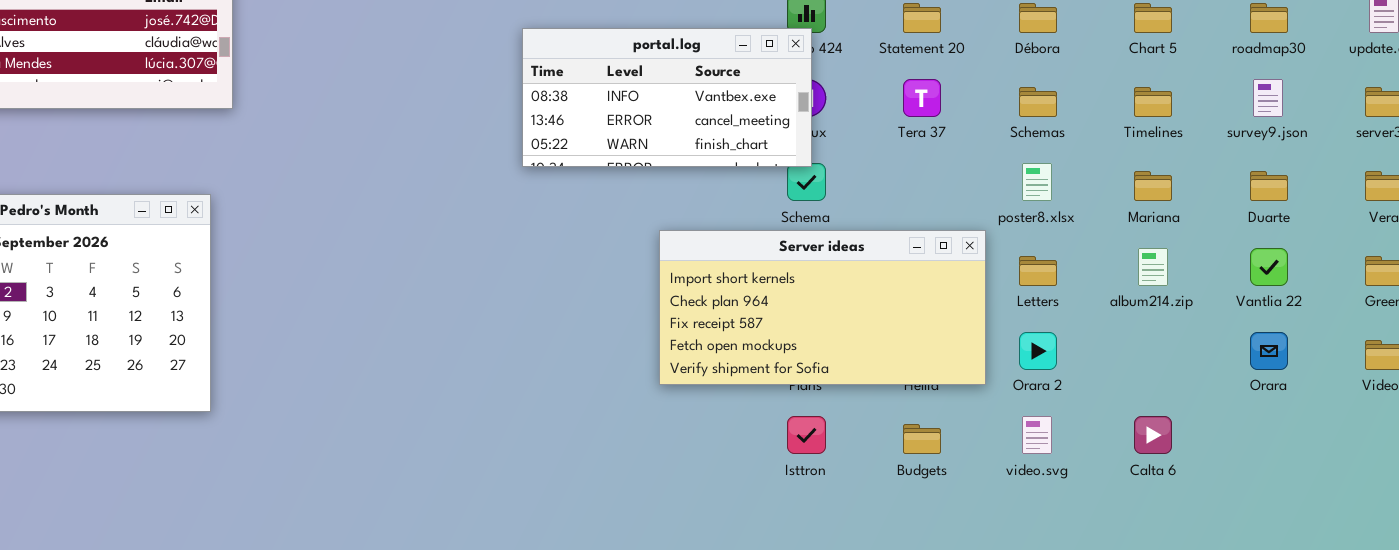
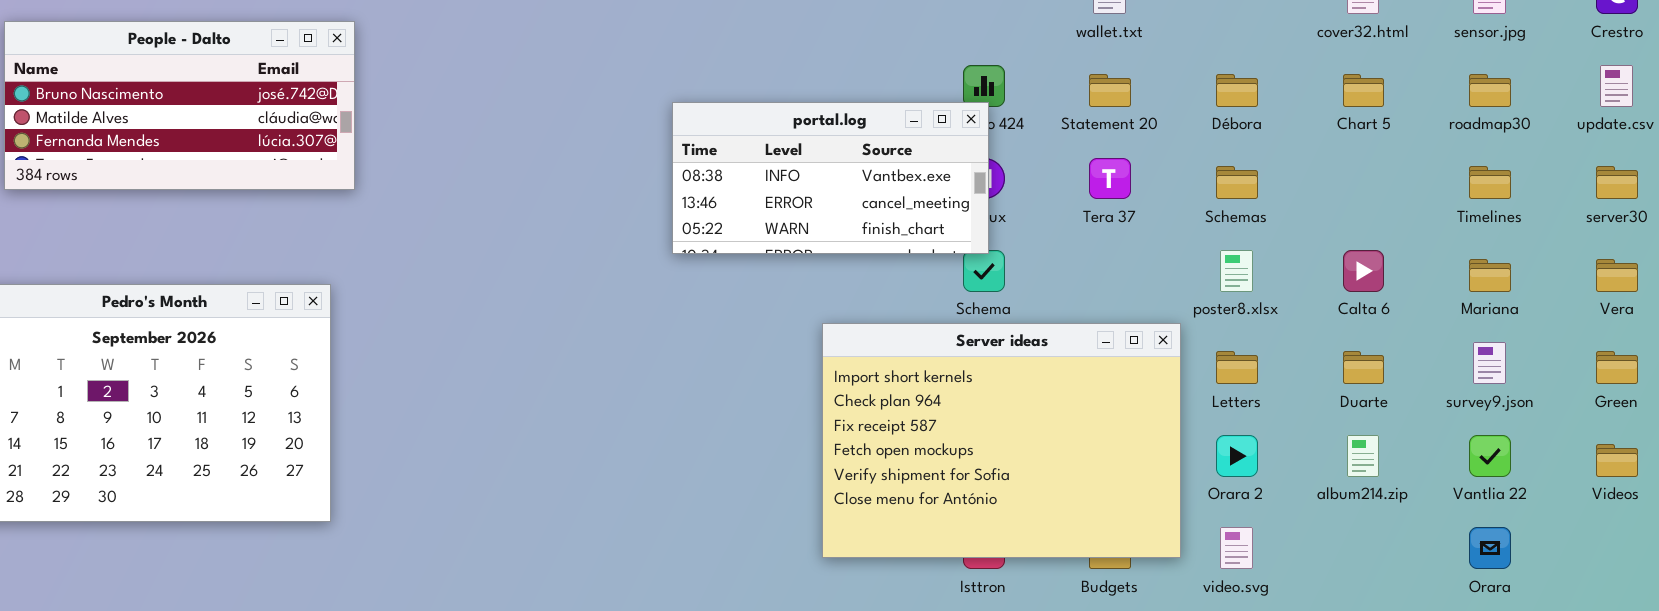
survey9.json: [1253,79,1283,117] -> [1473,342,1506,384], moved
Timelines: [1134,87,1172,117] -> [1469,166,1511,199], moved
Mariana: [1134,171,1172,201] -> [1469,259,1511,292], moved
Duarte: [1250,171,1288,201] -> [1343,351,1384,384], moved
Server ideas: [659,230,986,385] -> [822,323,1181,558], resized
album214.zip: [1138,248,1168,286] -> [1347,435,1379,477], moved
Vantlia 22: [1250,248,1288,286] -> [1469,435,1511,477], moved
Orara: [1250,332,1288,370] -> [1469,527,1511,569], moved
Calta 6: [1134,416,1172,454] -> [1343,250,1384,292], moved

